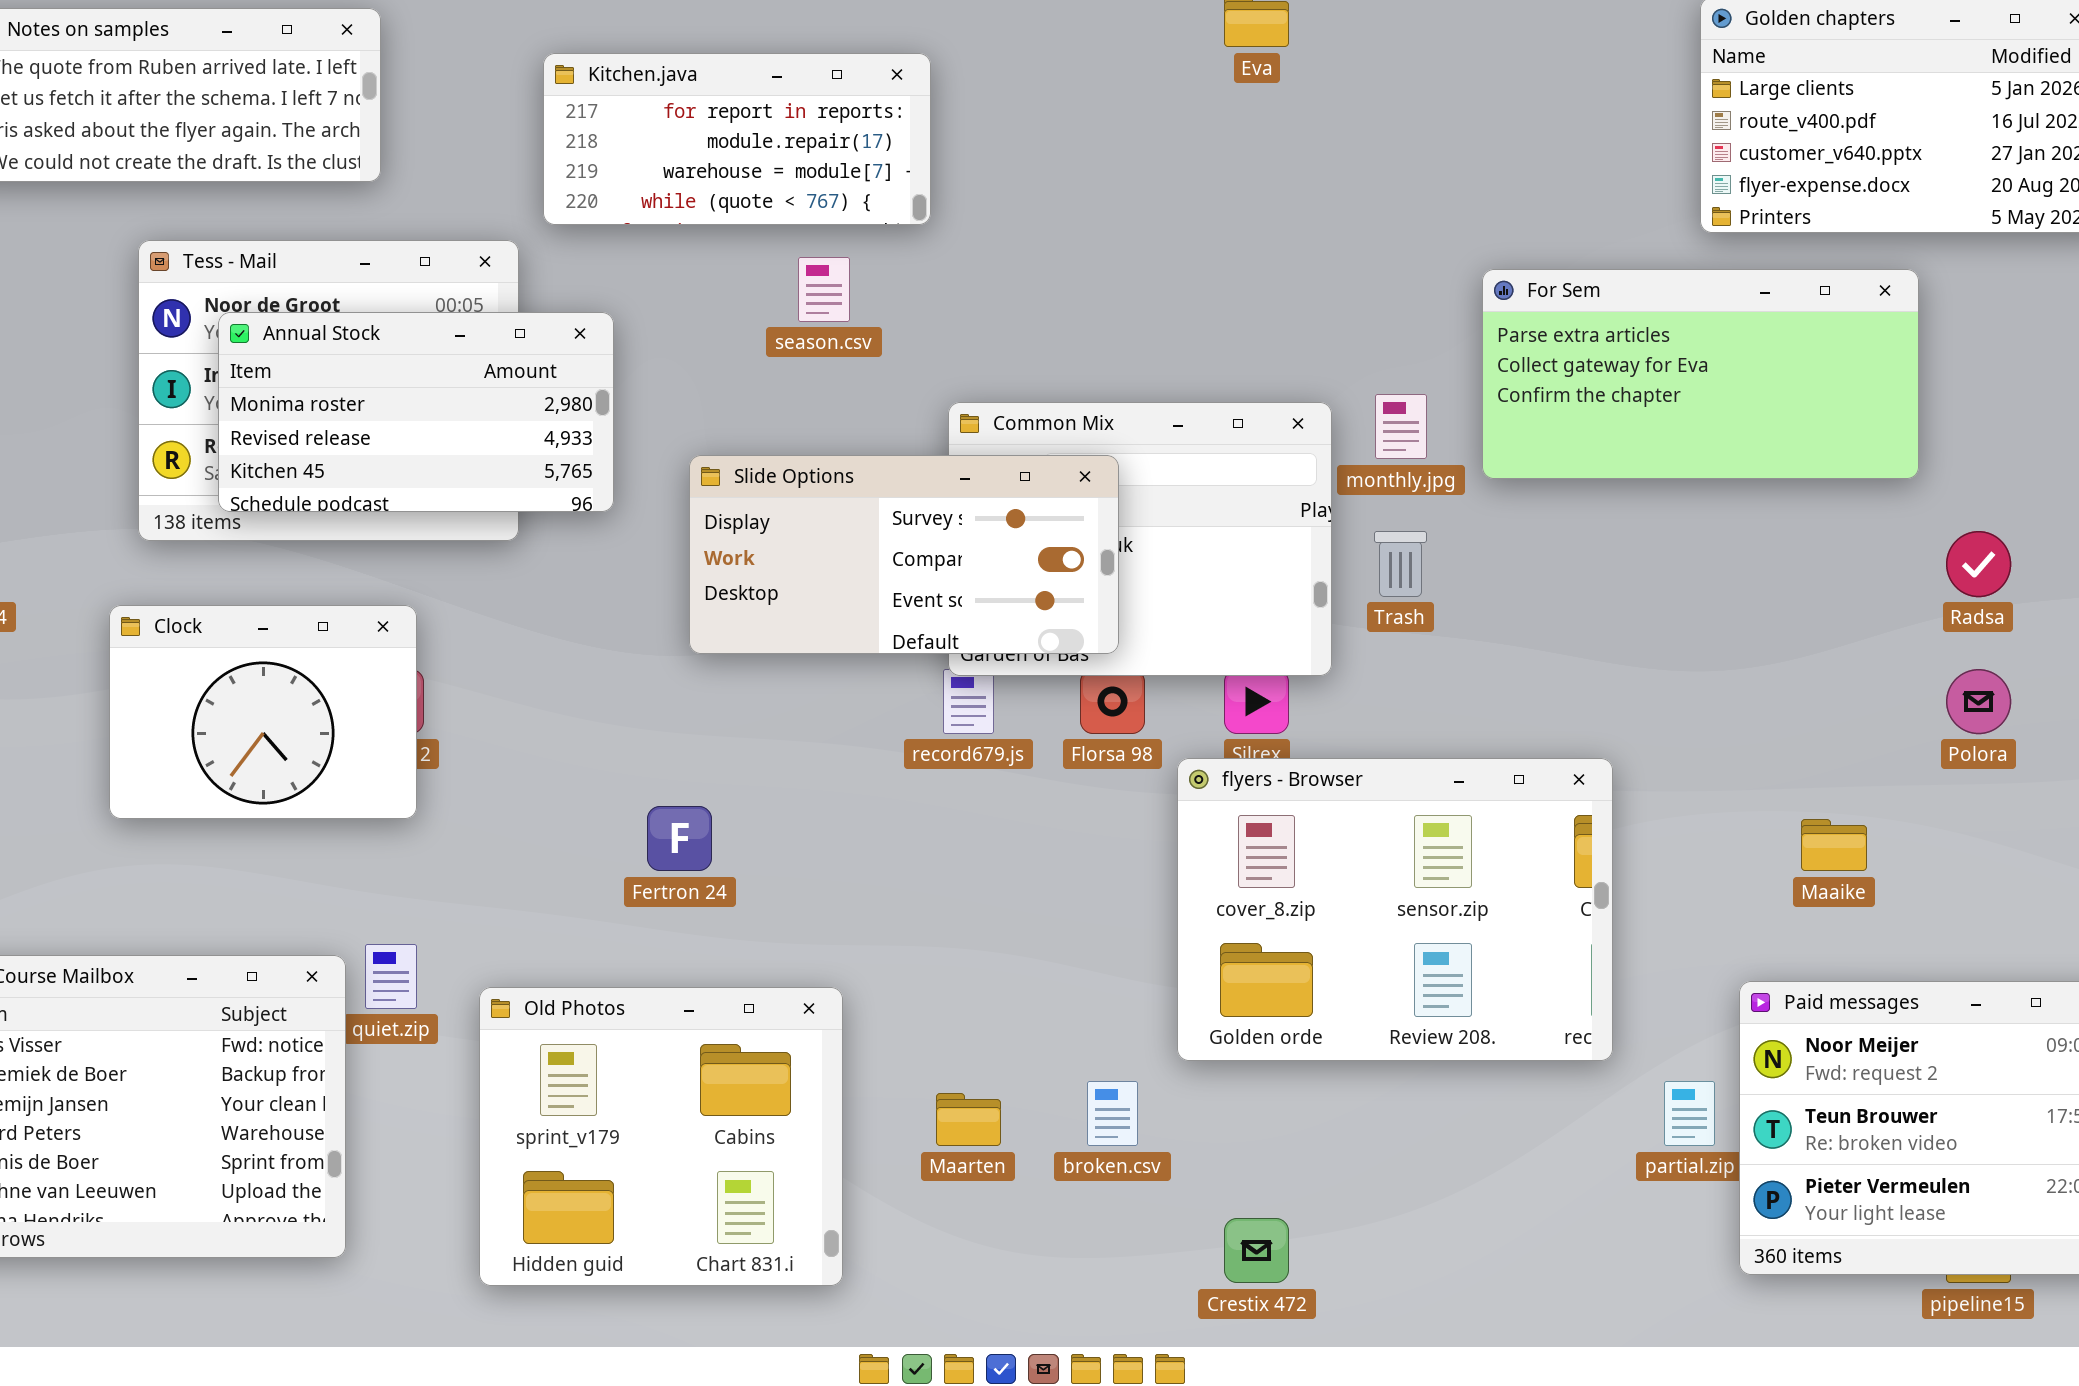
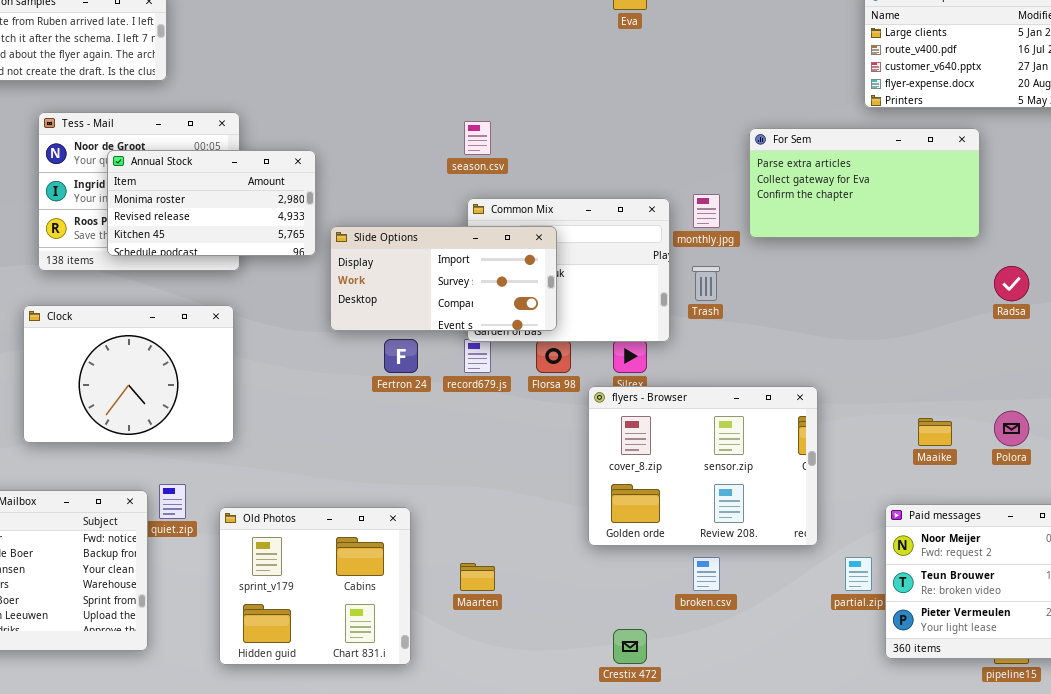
Kitchen.java: [543,53,931,225] -> none, closed
season.csv: [798,257,850,322] -> [464,121,491,155], moved
Annual Stock: [218,312,614,512] -> [107,150,316,256], moved
Slide Options: [689,455,1119,654] -> [330,226,557,331], scrolled up 1 row
Clock: [109,605,417,819] -> [23,305,234,443], resized
Polora: [1946,669,2011,734] -> [994,411,1029,446], moved
Fertron 24: [647,806,712,871] -> [384,339,418,373], moved
broken.csv: [1087,1081,1138,1146] -> [693,557,720,591], moved

